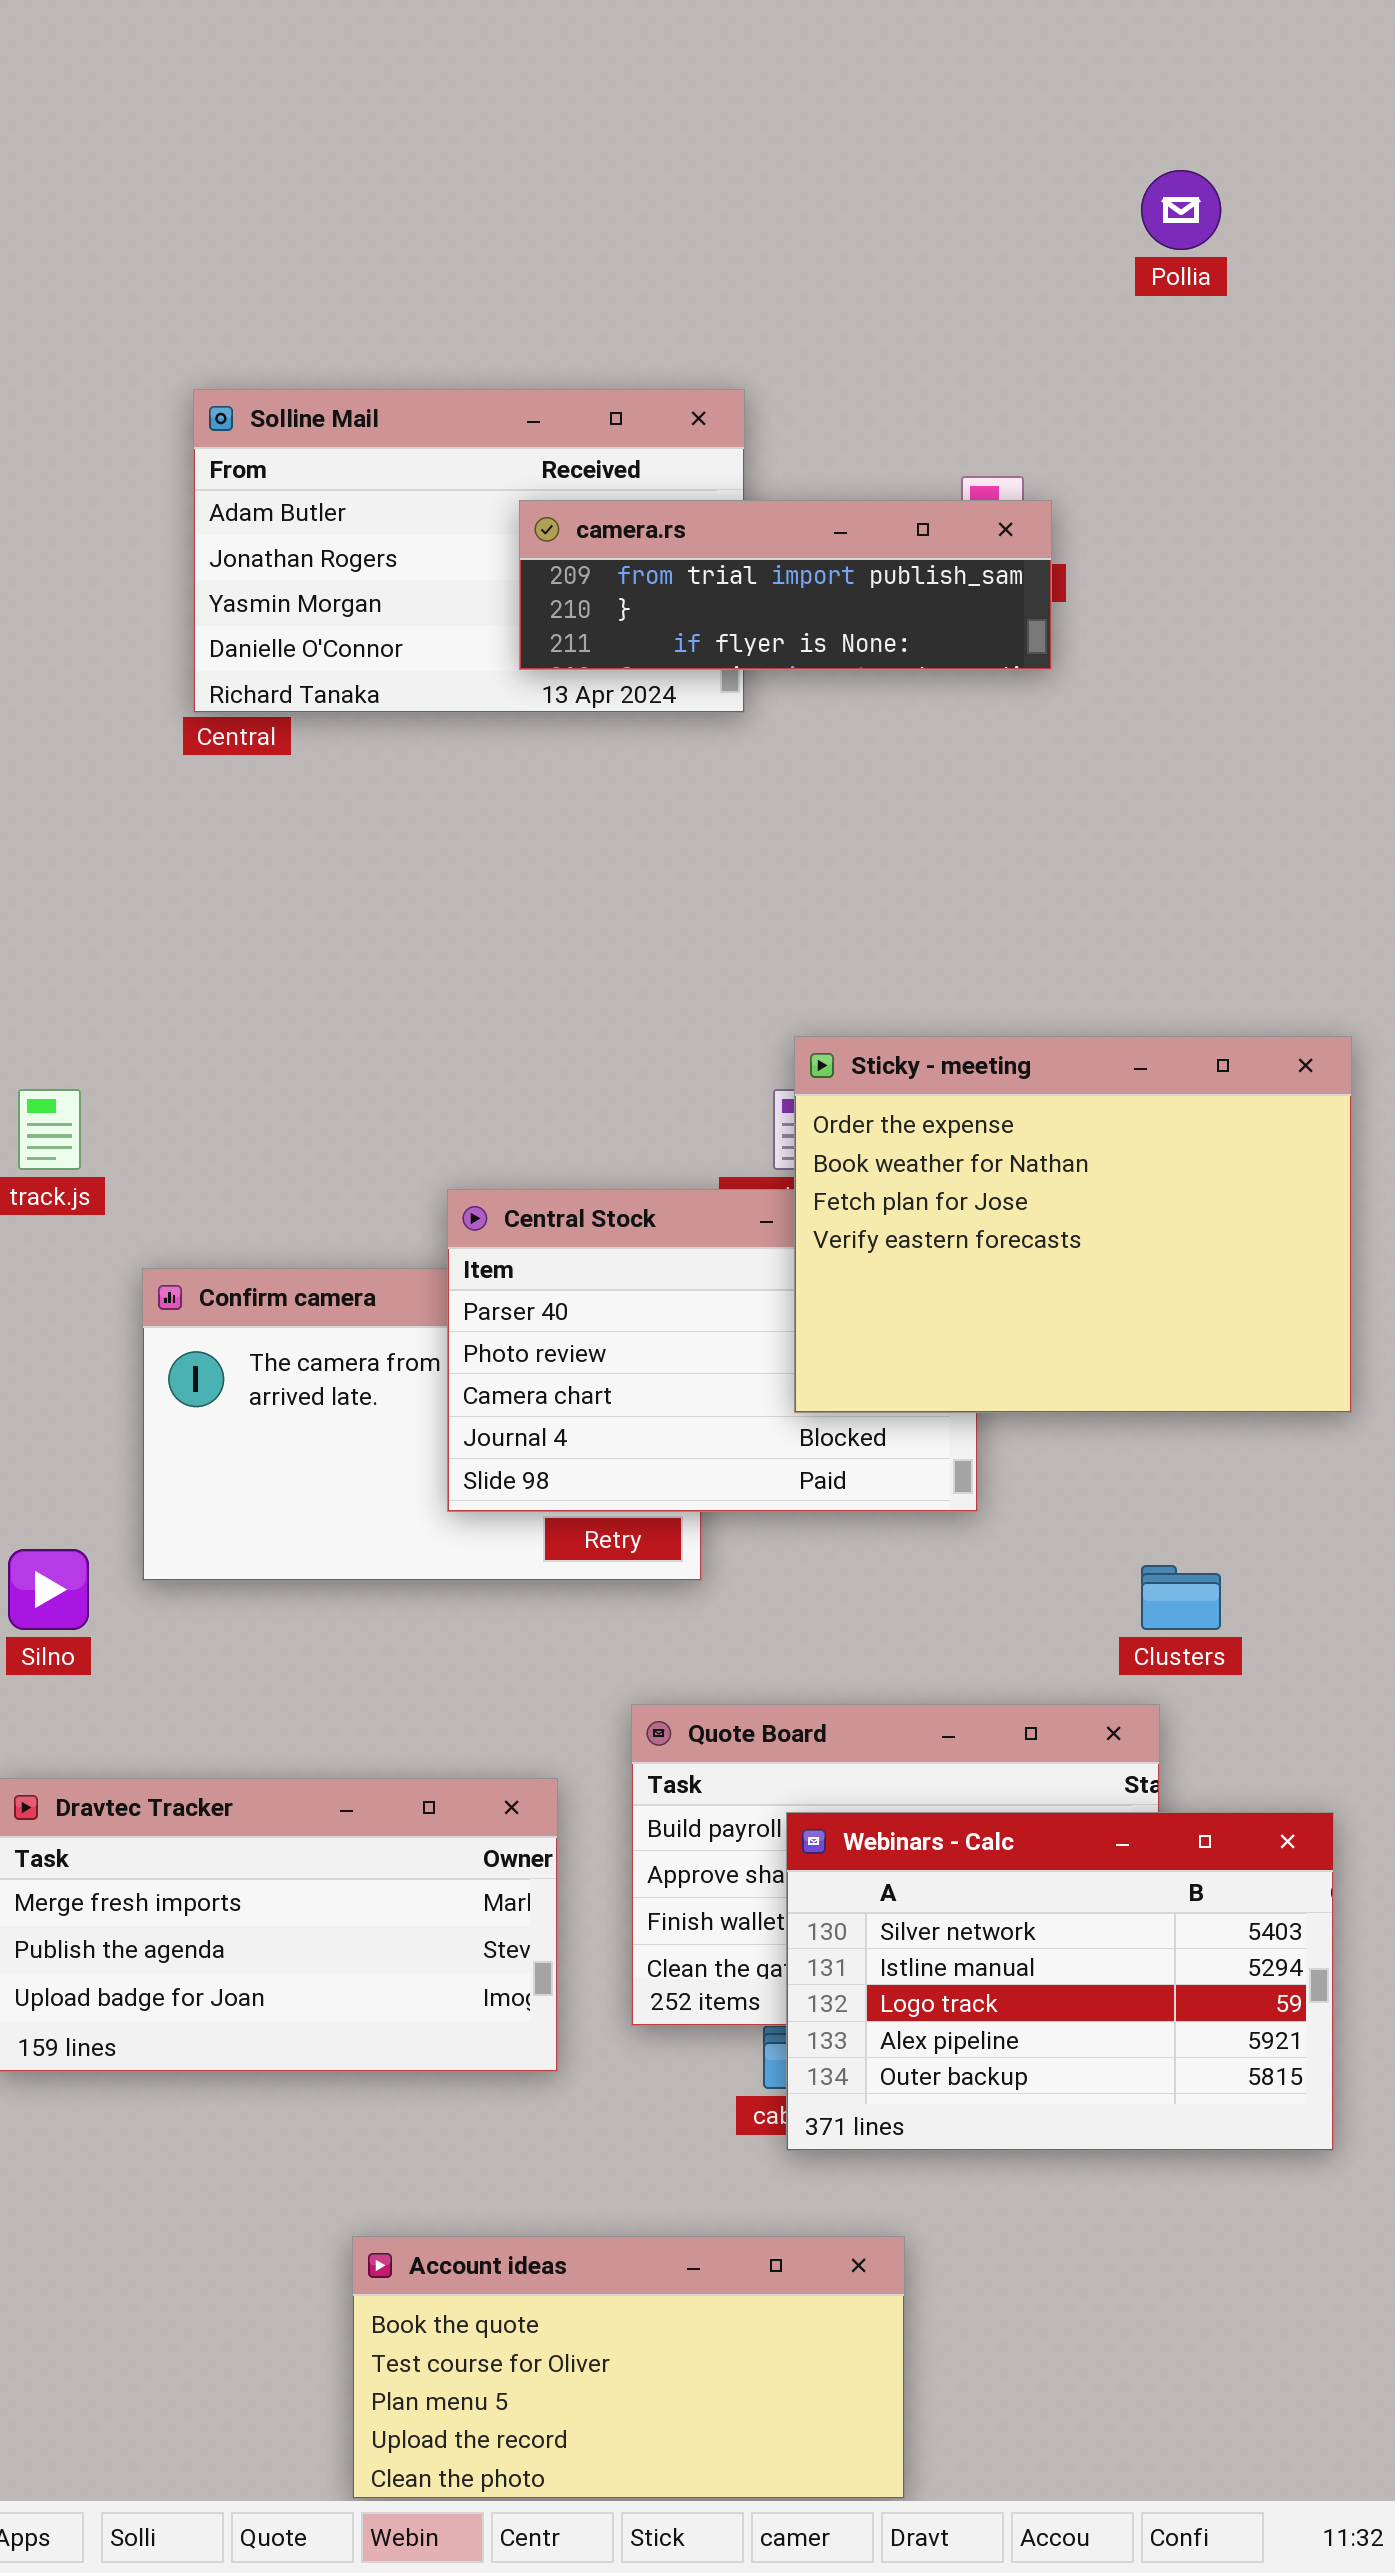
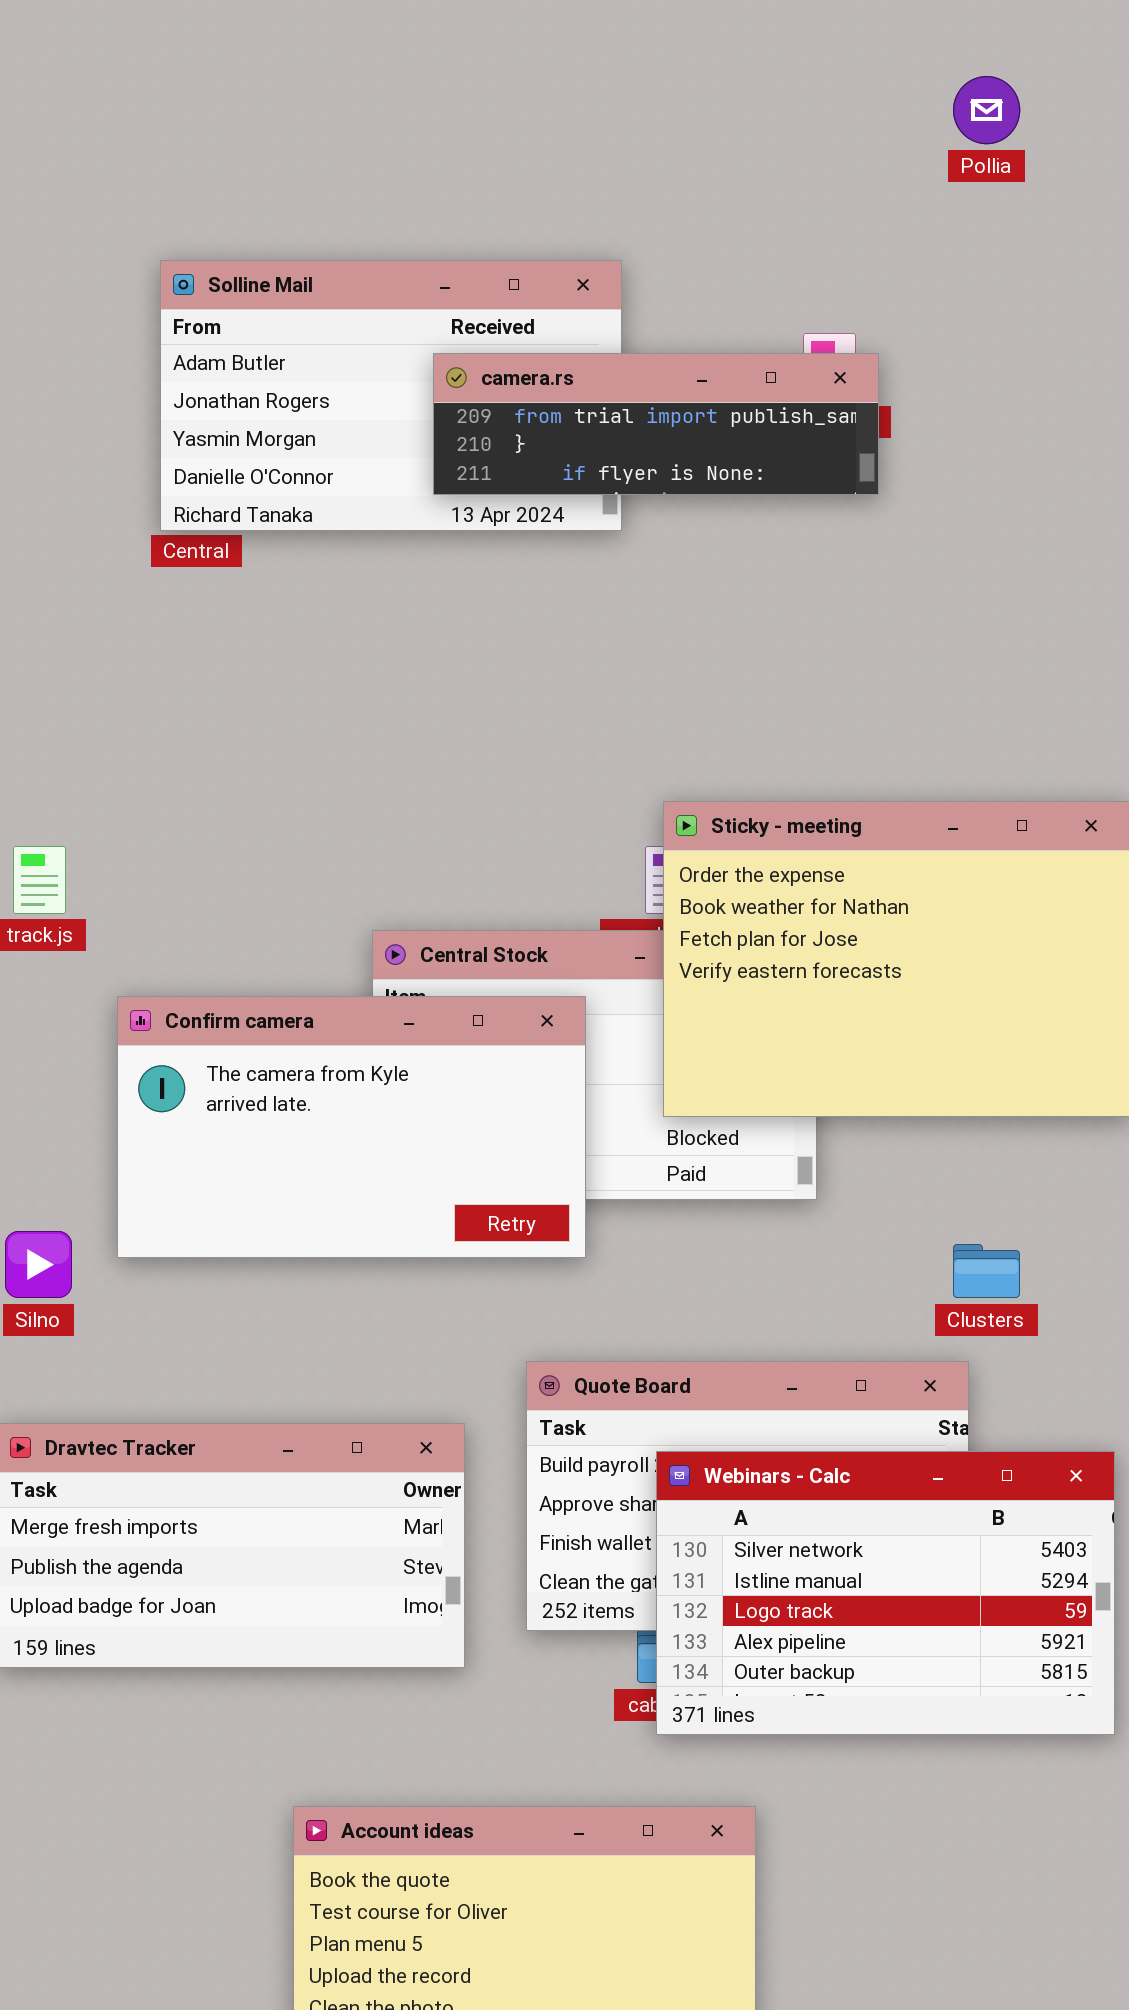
Confirm camera: [142,1268,702,1581] -> [117,996,586,1258], raised

